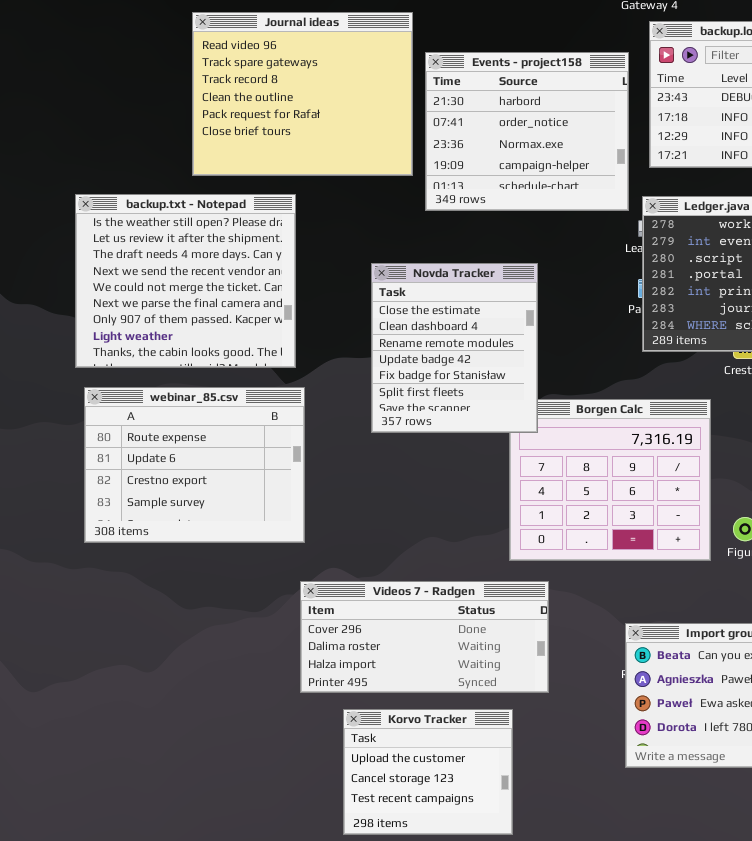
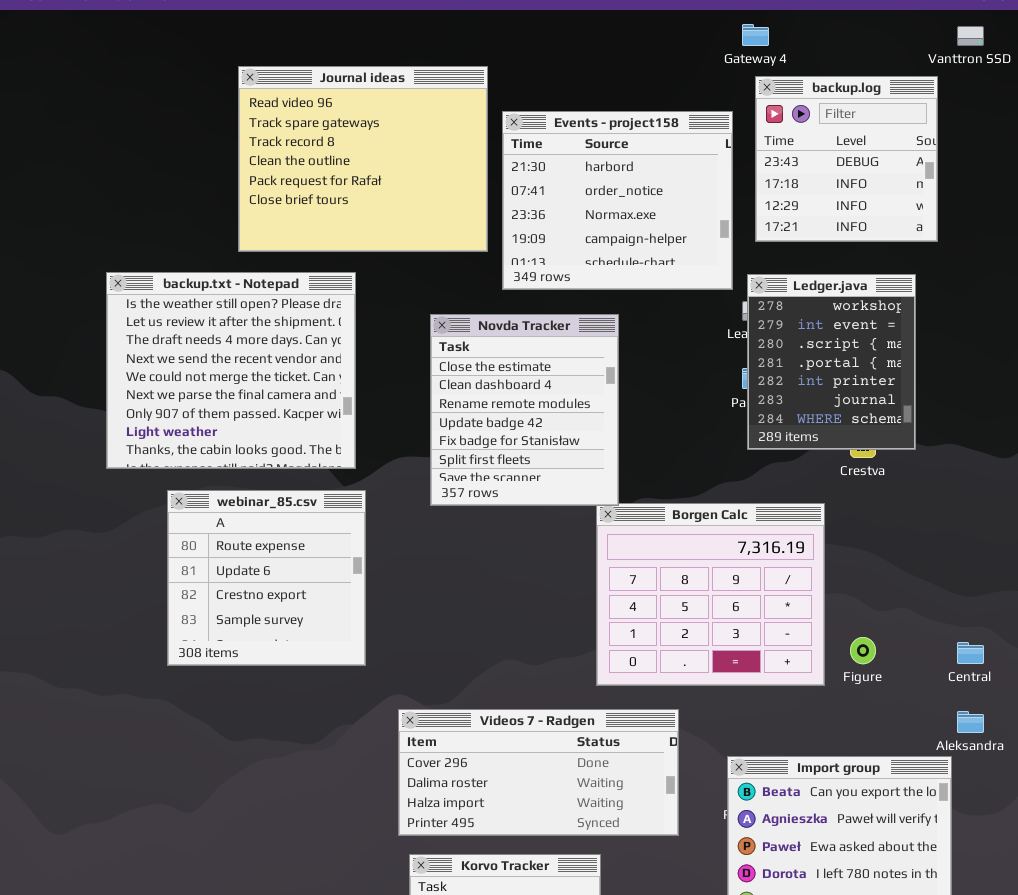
Novda Tracker: [371,263,538,433] -> [430,314,619,506], moved
webinar_85.csv: [84,387,305,543] -> [167,490,366,666], resized
Videos 7 - Radgen: [300,581,549,693] -> [398,709,679,836], moved

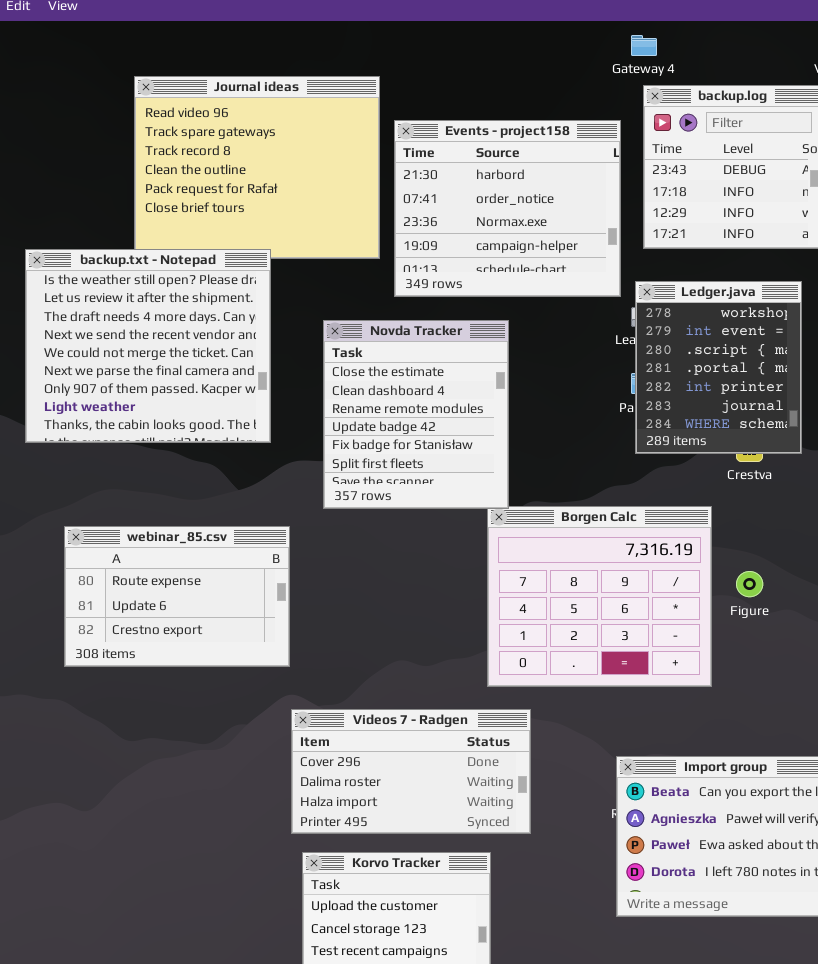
backup.txt - Notepad: [106,272,356,469] -> [25,249,271,443], moved
webinar_85.csv: [167,490,366,666] -> [64,526,290,667], resized
Figure: [850,637,876,664] -> [736,571,763,597], moved
Videos 7 - Radgen: [398,709,679,836] -> [291,709,531,834], resized

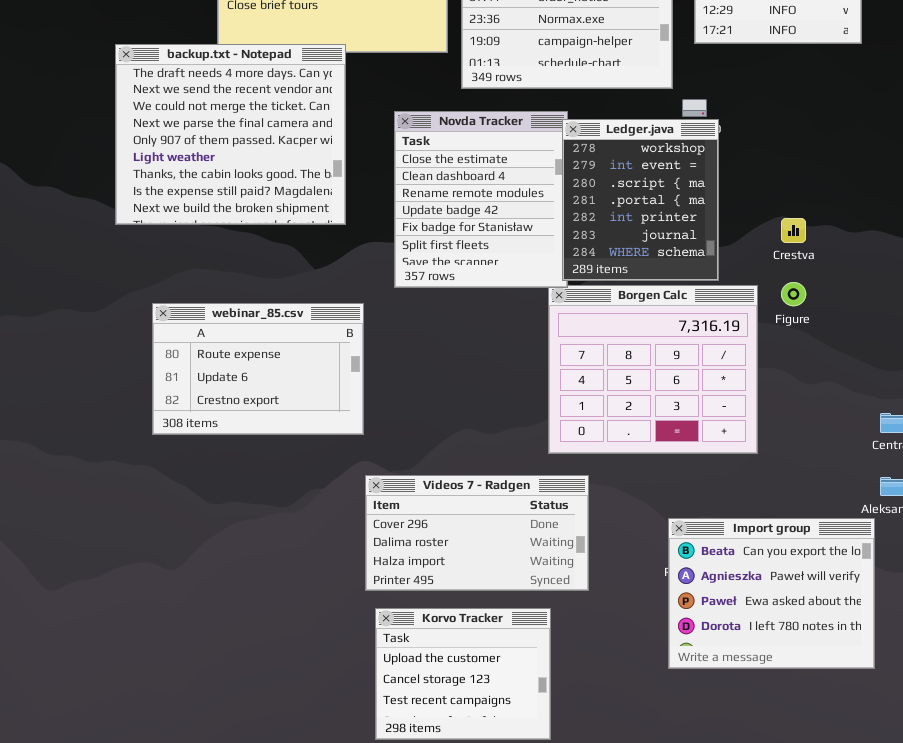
backup.txt - Notepad: [25,249,271,443] -> [115,44,346,225], scrolled down 2 rows
Ledger.java: [635,281,802,454] -> [562,119,719,281], moved
Figure: [736,571,763,597] -> [781,282,806,306], moved

